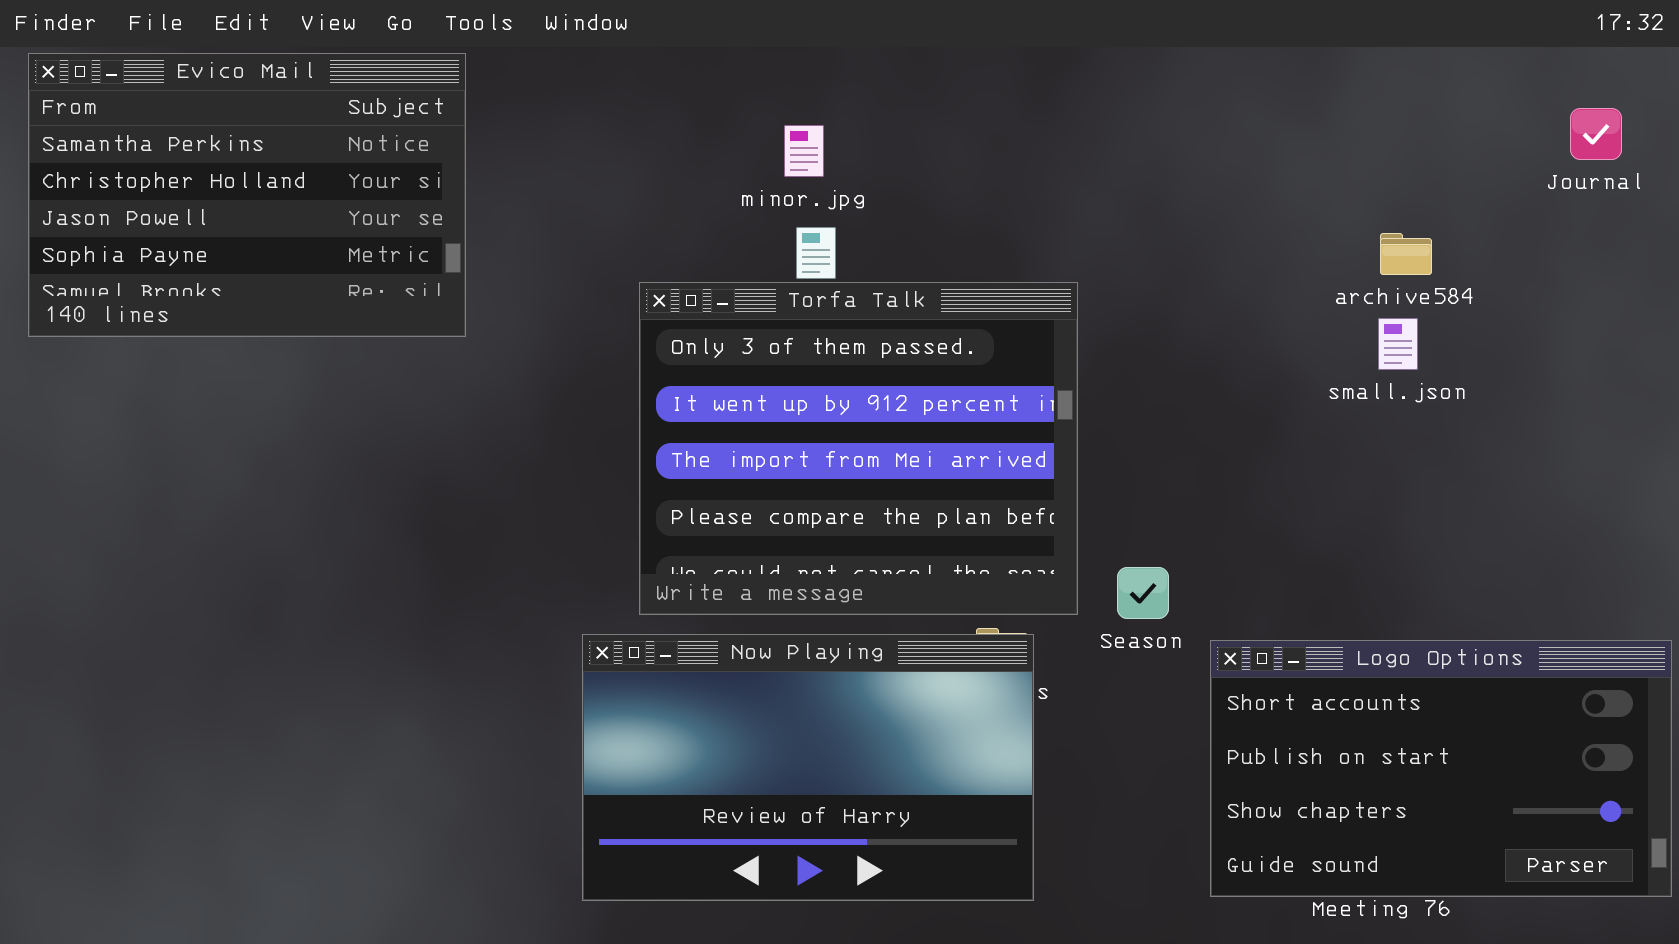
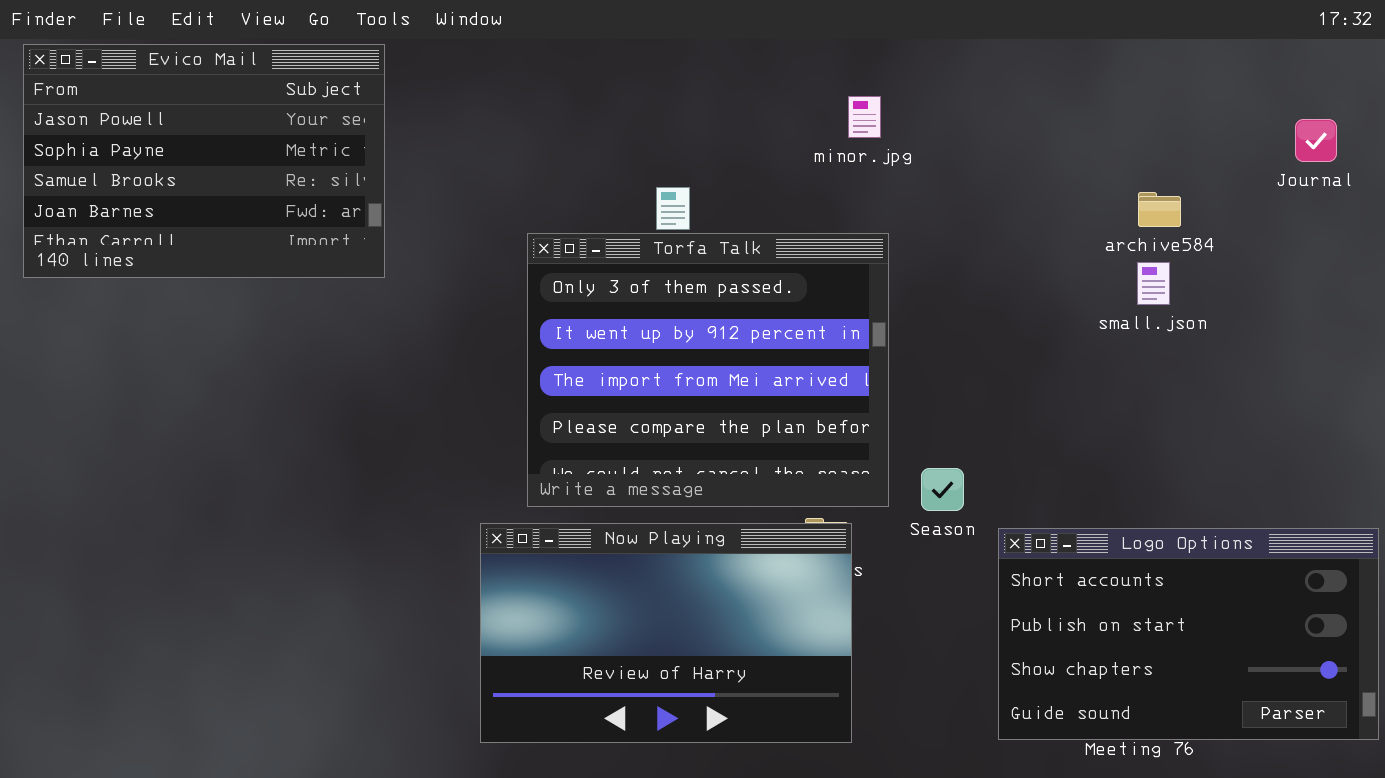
Evico Mail: [28,53,466,337] -> [23,44,385,278], scrolled down 2 rows
Journal: [1570,108,1622,160] -> [1295,119,1337,162], moved
minor.jpg: [784,125,824,177] -> [848,96,881,138], moved

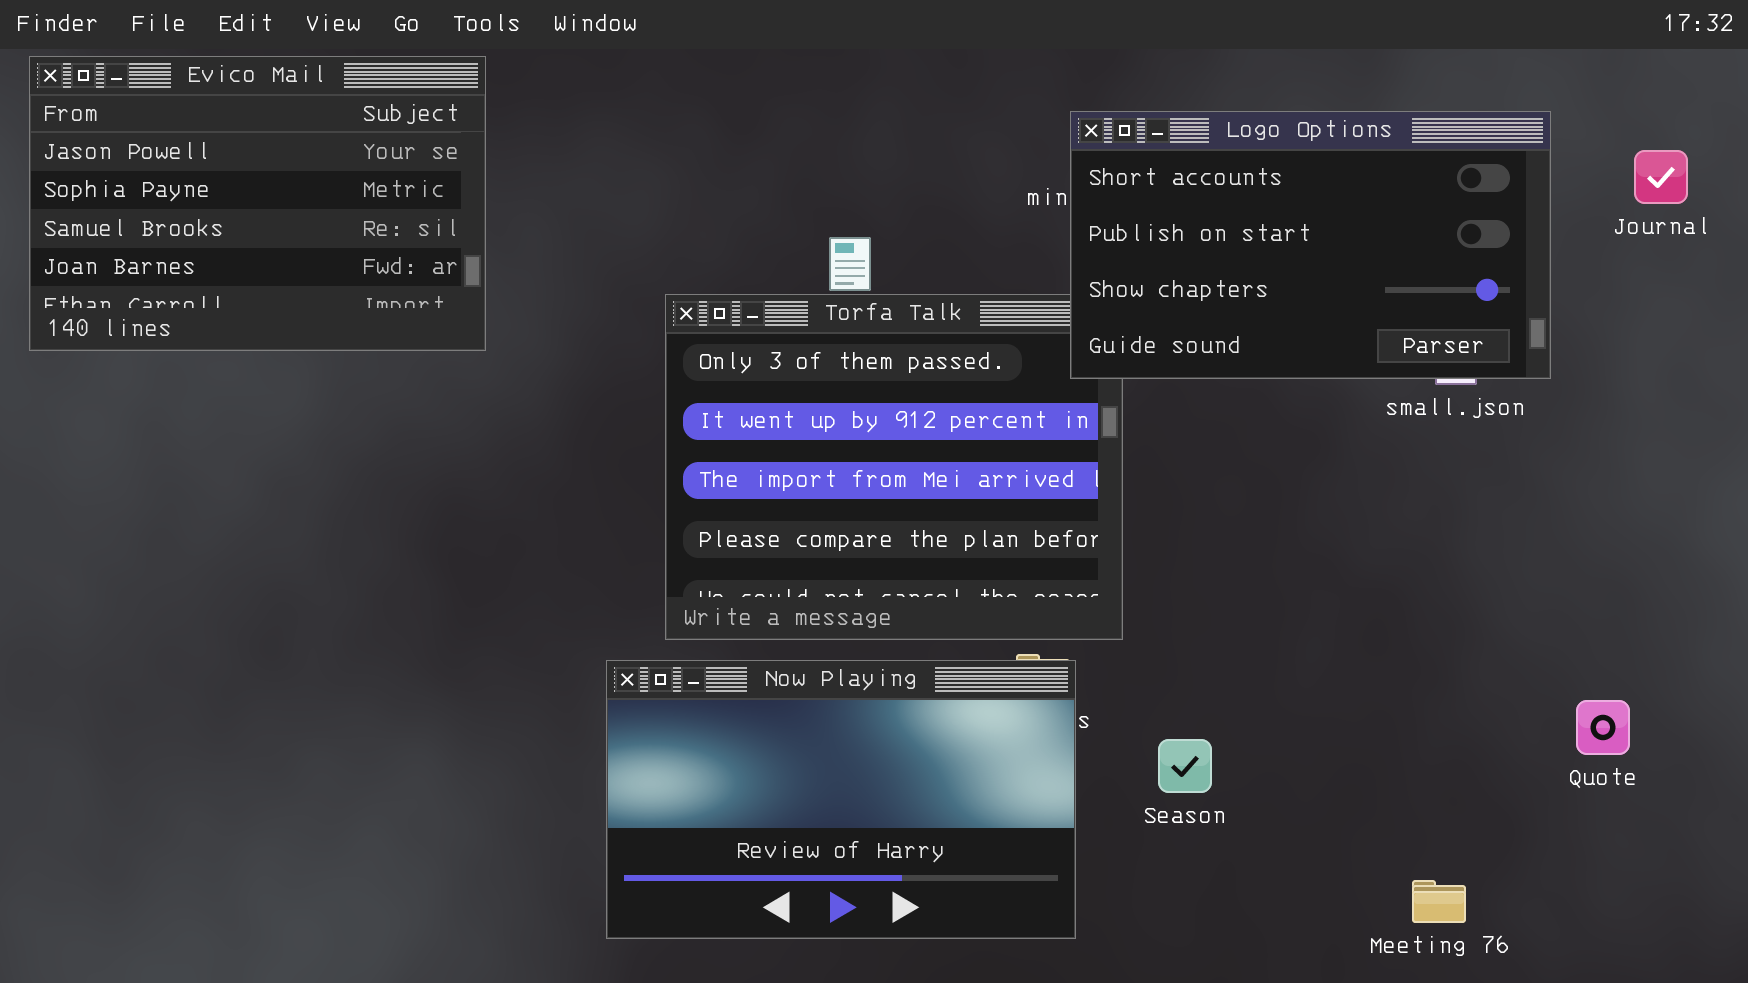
Season: [921,468,964,511] -> [1158,739,1212,793], moved
Logo Options: [998,528,1379,740] -> [1070,111,1551,379], moved

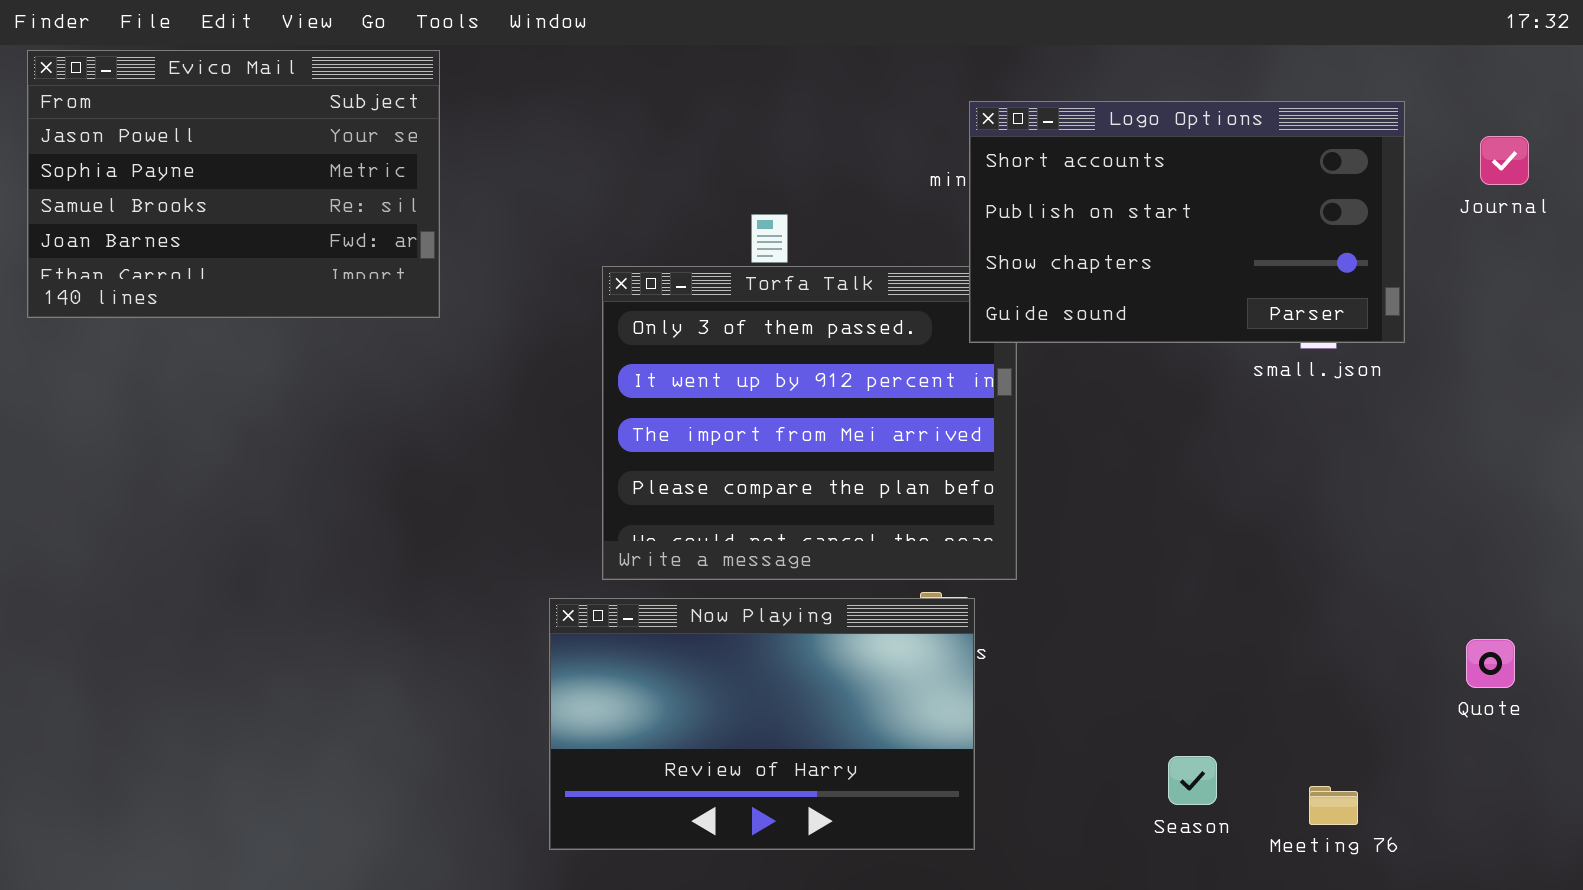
Quote: [1576,700,1630,755] -> [1466,639,1515,688], moved
Season: [1158,739,1212,793] -> [1168,756,1217,805], moved
Meeting 76: [1412,880,1466,923] -> [1309,786,1358,825], moved

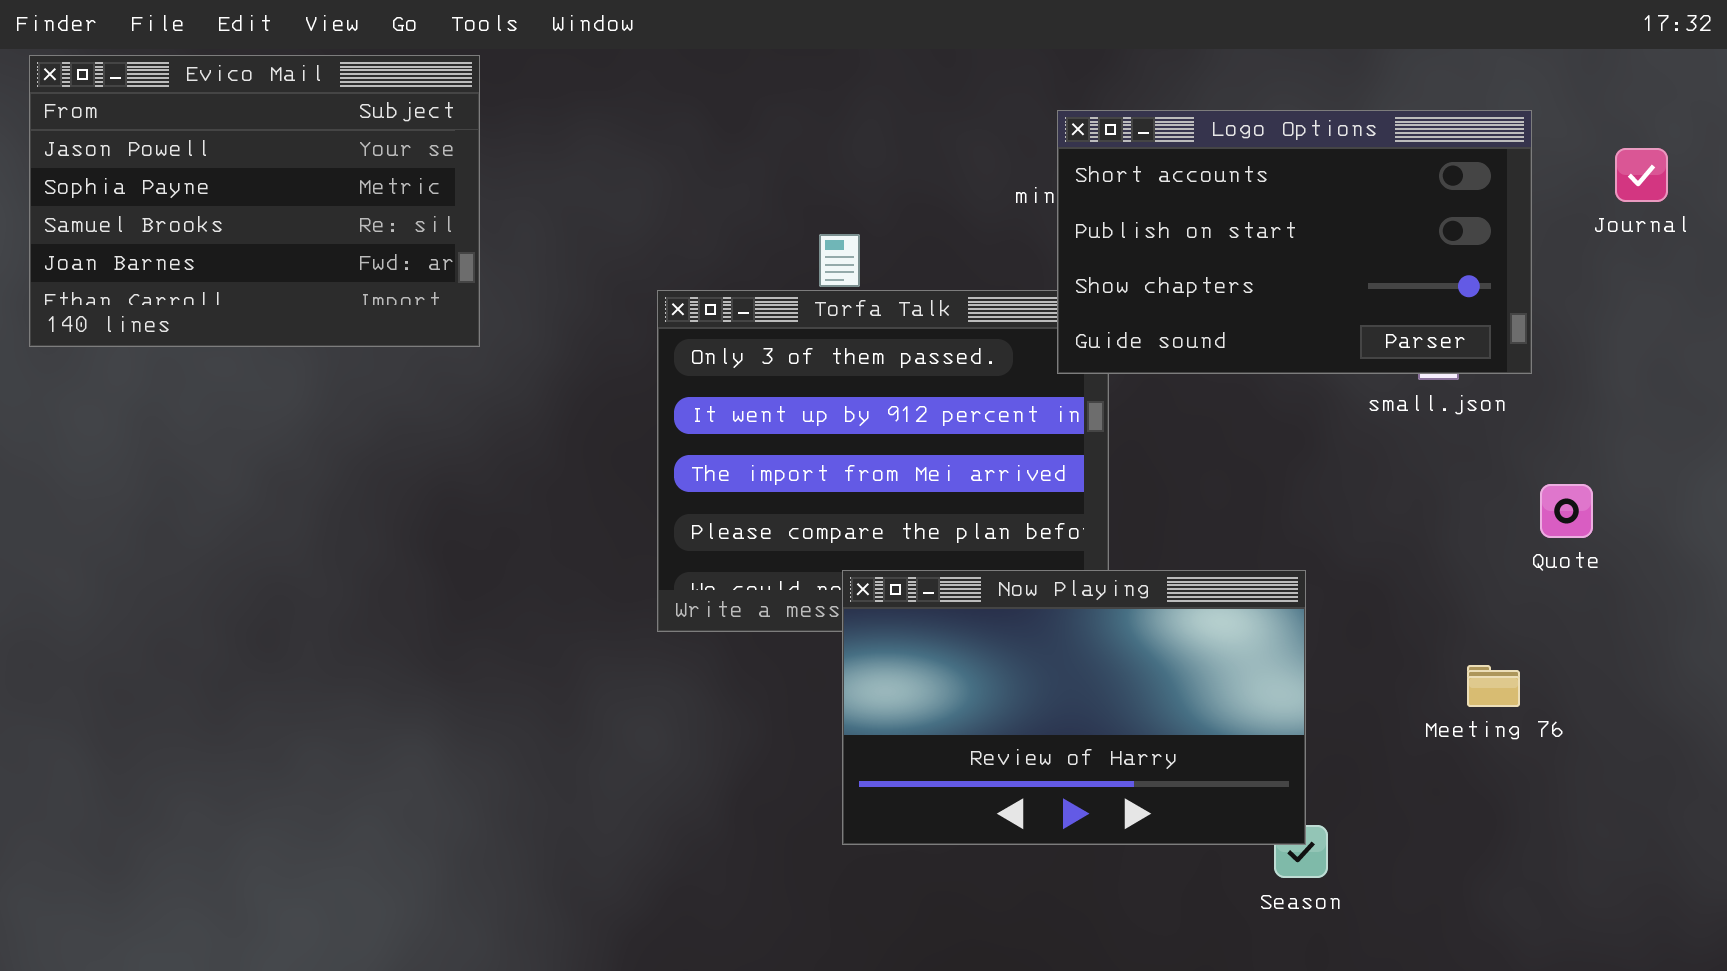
Now Playing: [549,598,975,850] -> [842,570,1306,845], moved
Quote: [1466,639,1515,688] -> [1540,484,1593,538], moved
Meeting 76: [1309,786,1358,825] -> [1467,665,1520,707], moved

